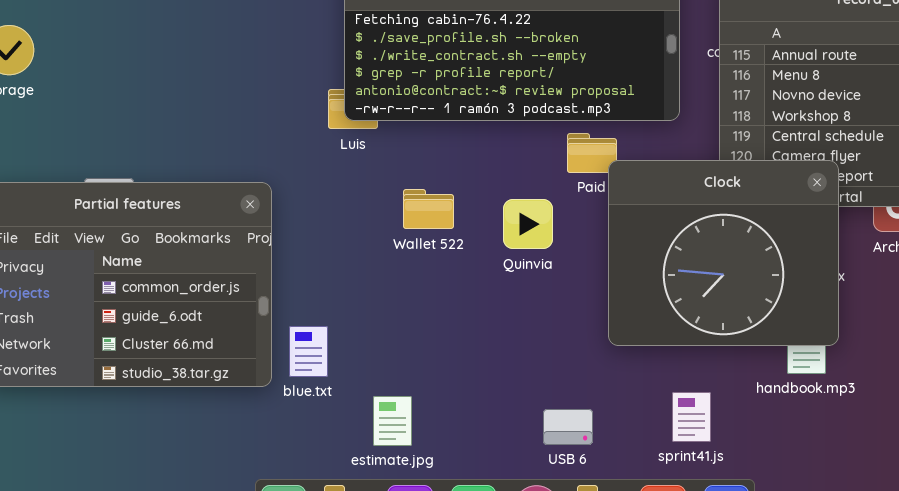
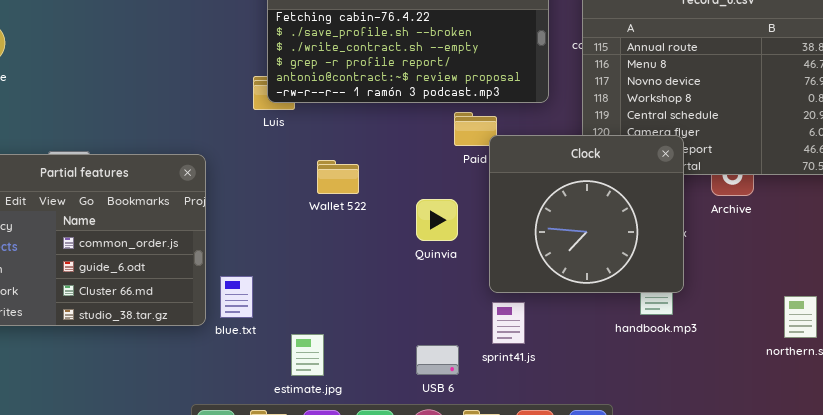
Quinvia: [503,199,553,249] -> [416,199,458,241], moved
sprint41.js: [672,392,711,442] -> [492,302,525,344], moved
USB 6: [543,409,593,445] -> [416,345,459,375], moved

